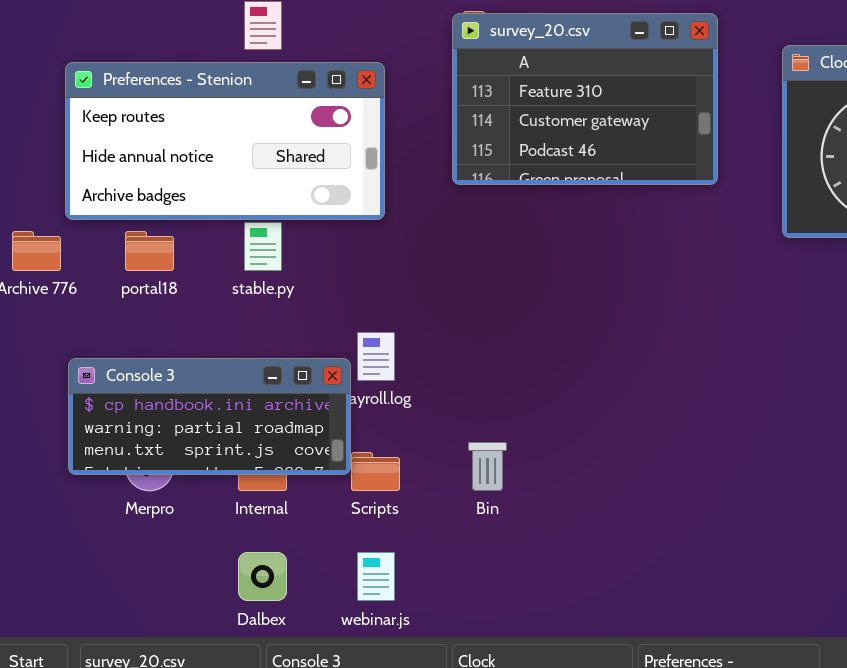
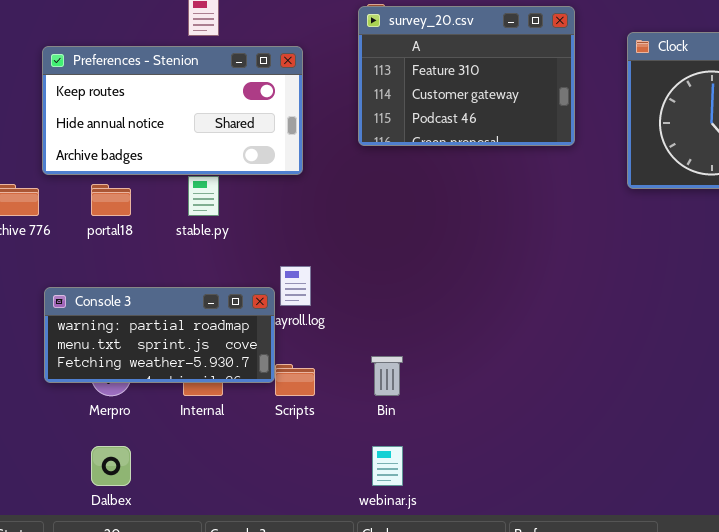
Console 3: [68,358,351,475] -> [44,287,275,383], scrolled down 1 row
Dalbex: [238,552,287,601] -> [91,446,131,486], moved
webinar.js: [357,552,395,601] -> [372,446,403,486], moved

